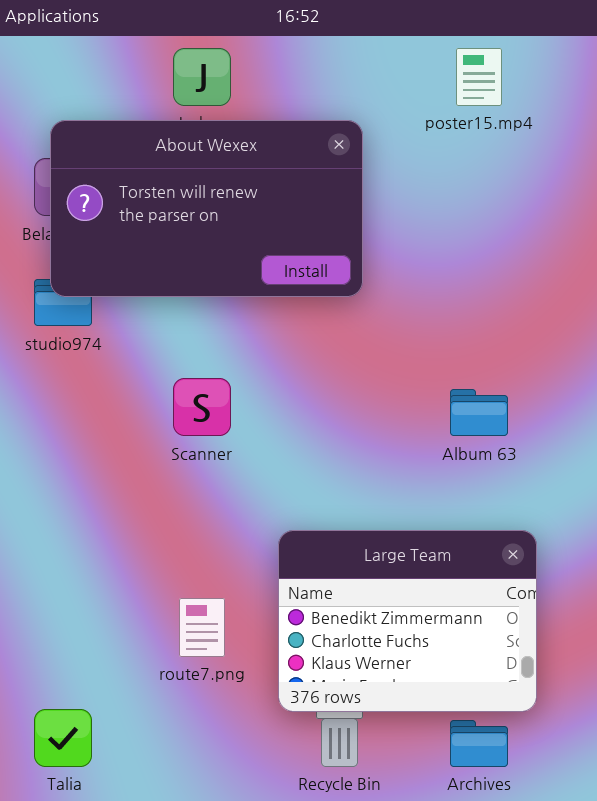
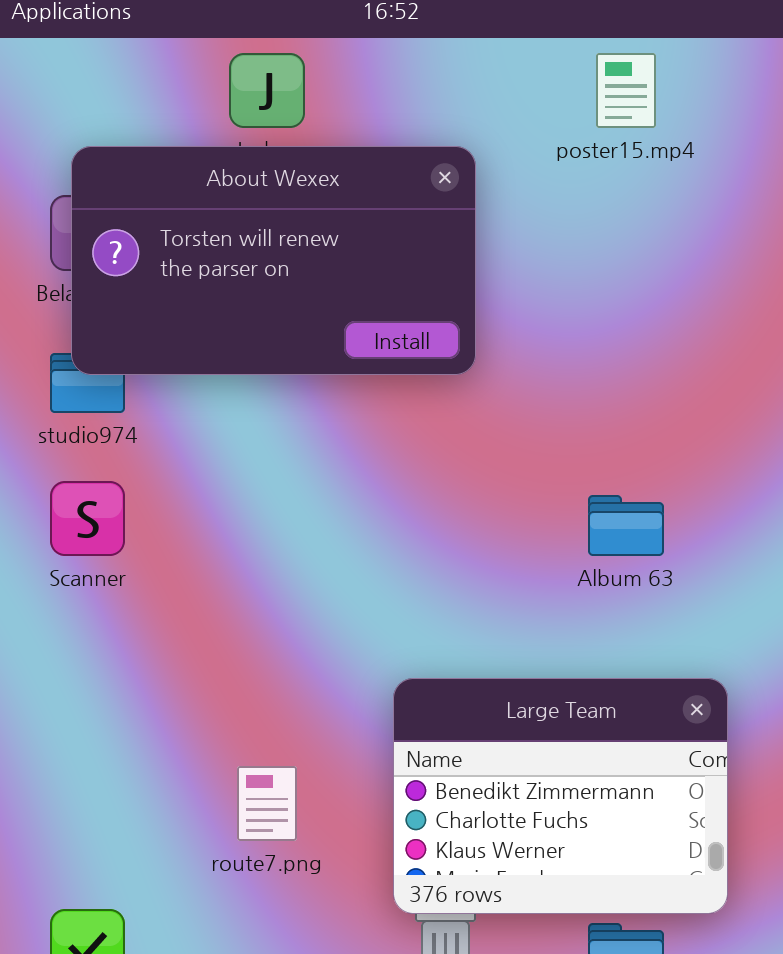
Scanner: [173,378,231,436] -> [50,481,125,556], moved
Large Team: [278,530,537,712] -> [393,678,728,914], moved

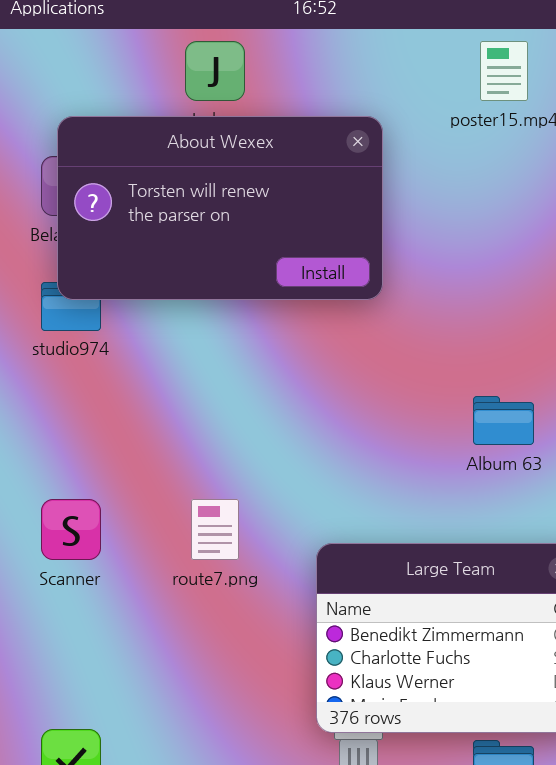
Scanner: [50,481,125,556] -> [41,499,101,560], moved
route7.png: [237,766,297,841] -> [191,499,239,560], moved

